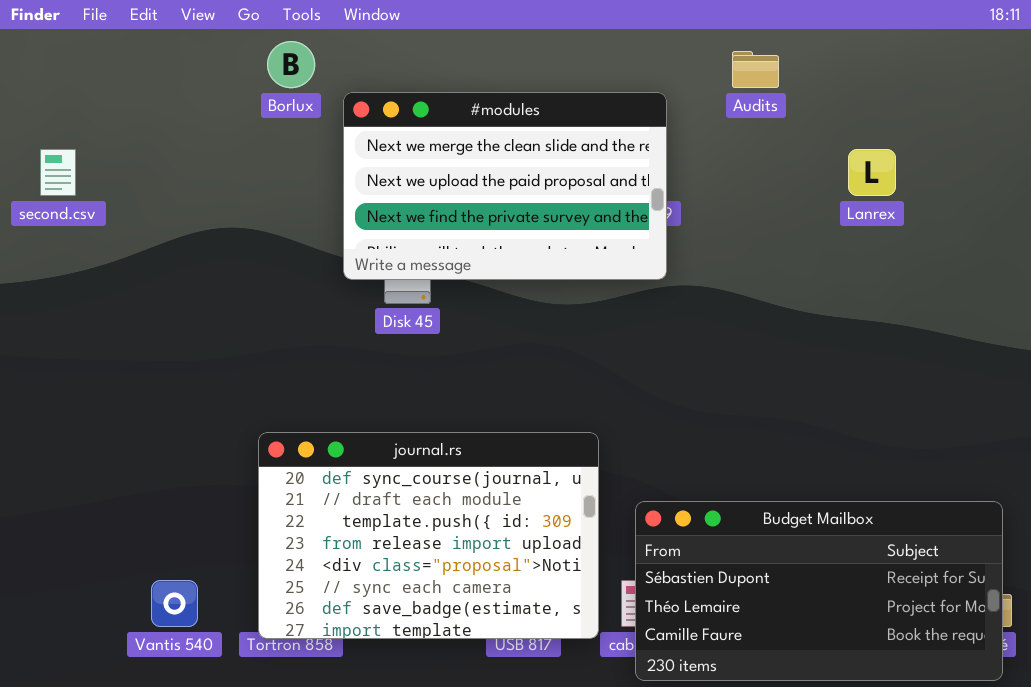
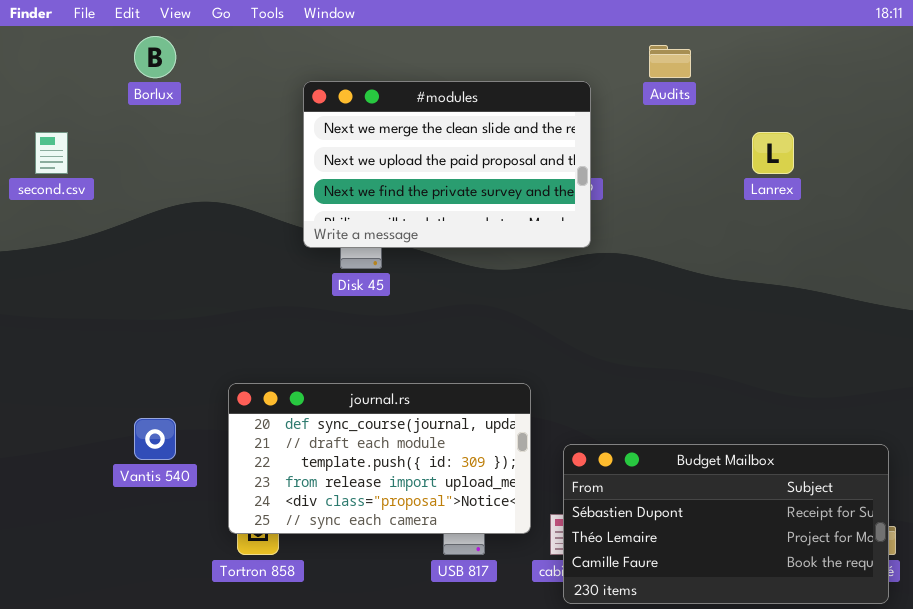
Borlux: [267,41,315,88] -> [134,36,176,78], moved
journal.rs: [258,432,599,639] -> [228,383,531,534], resized
Vantis 540: [151,580,198,627] -> [134,418,176,460], moved

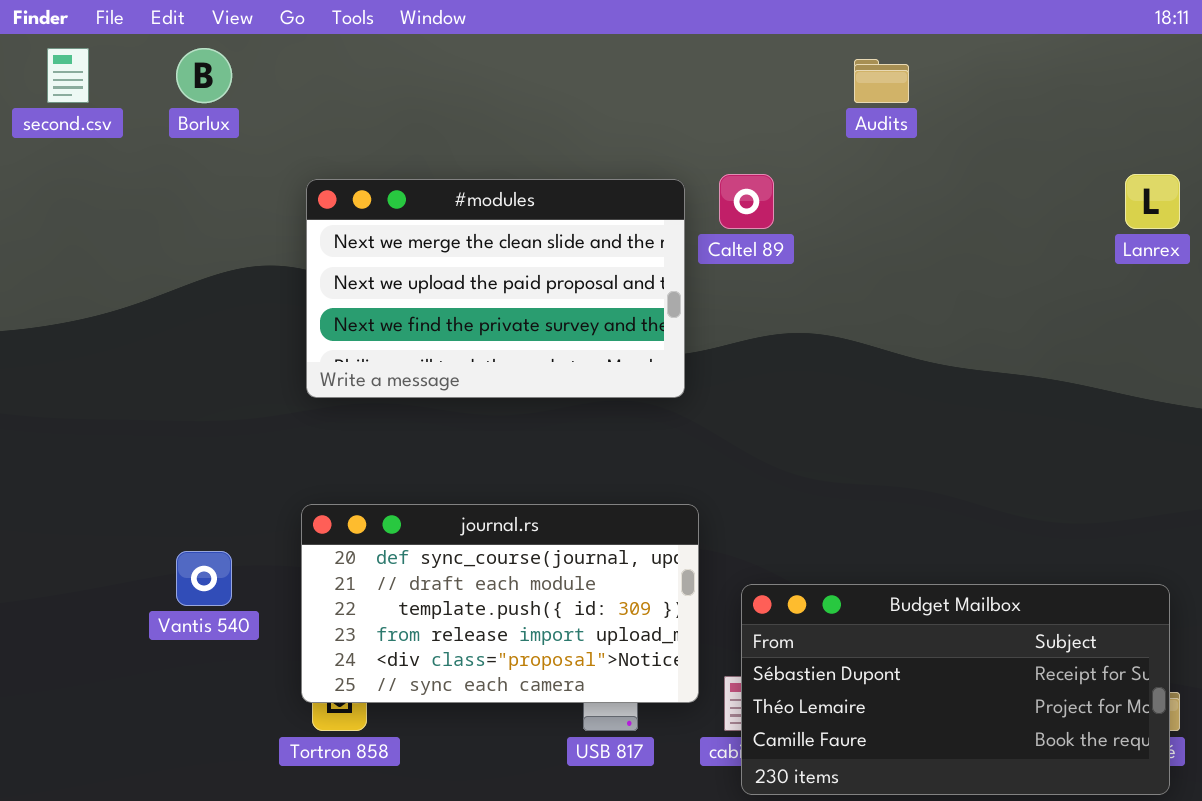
#modules: [303,81,591,248] -> [306,179,685,398], moved
second.csv: [35,132,68,174] -> [47,48,89,103], moved
Lanrex: [752,132,794,174] -> [1125,174,1180,229], moved

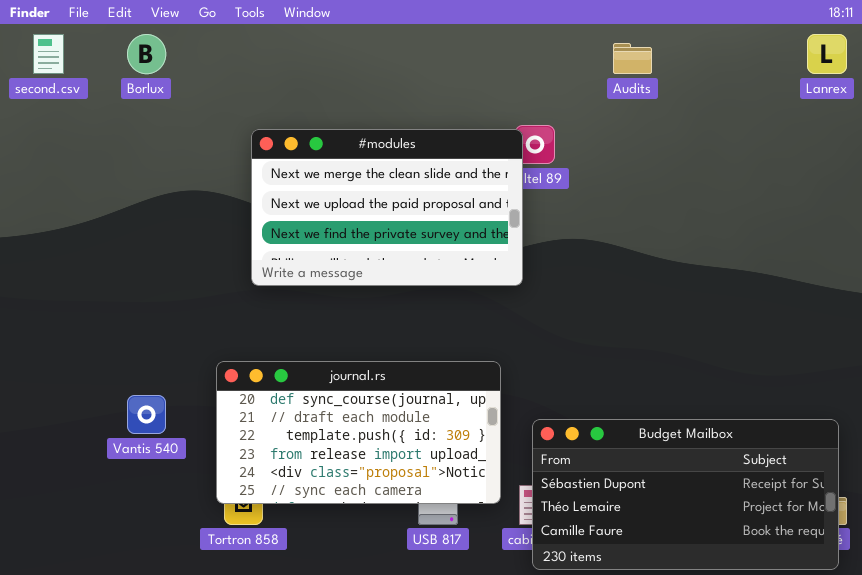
Lanrex: [1125,174,1180,229] -> [807,34,847,74], moved
#modules: [306,179,685,398] -> [251,129,523,286], moved

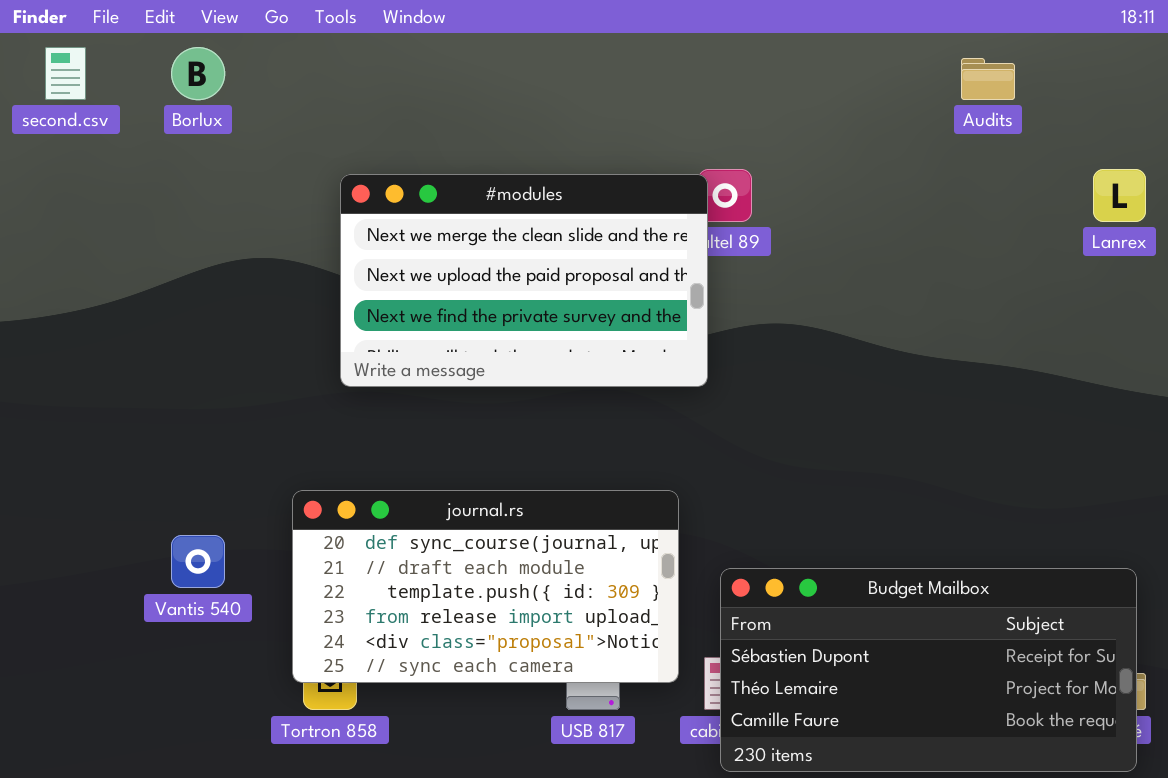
Lanrex: [807,34,847,74] -> [1093,169,1146,222], moved
Audits: [613,43,652,74] -> [961,58,1015,100], moved

